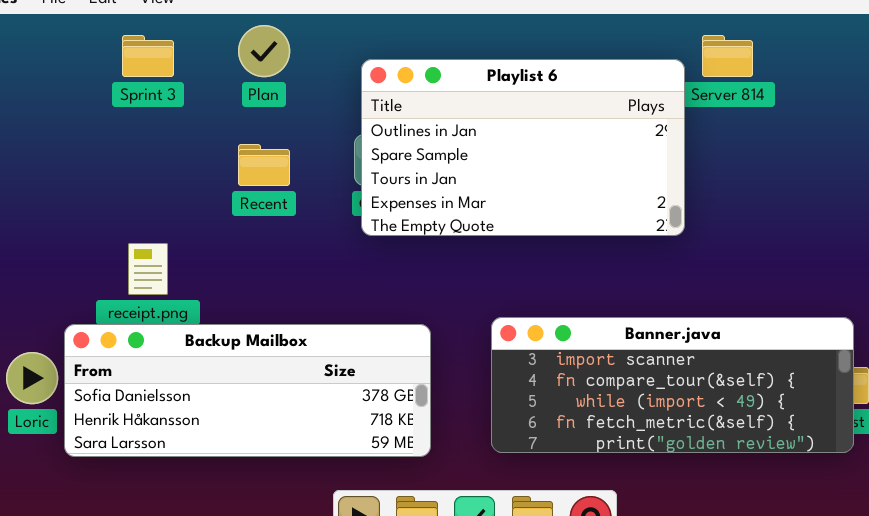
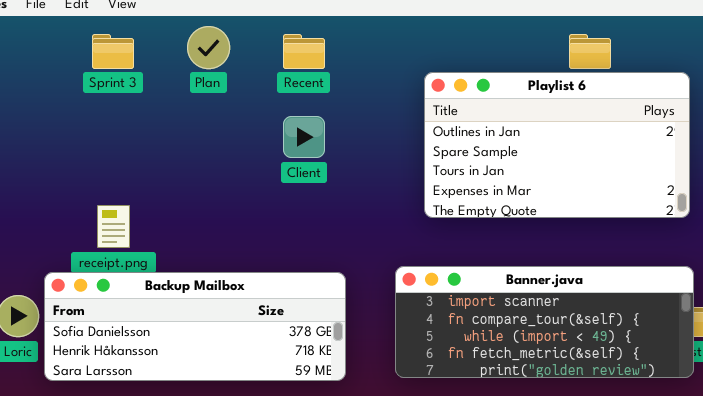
Playlist 6: [361,59,685,236] -> [424,72,690,218], moved
Recent: [238,144,290,186] -> [283,34,325,69], moved

